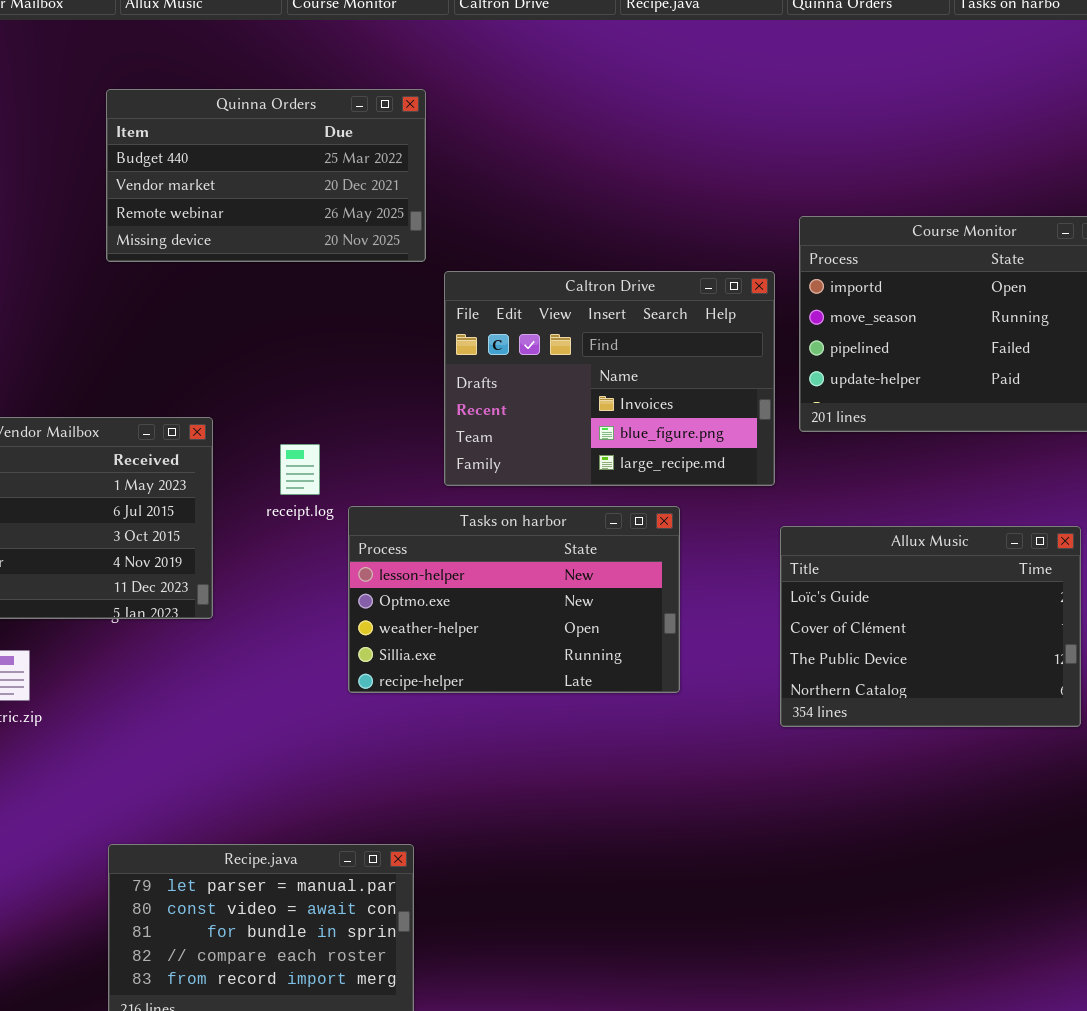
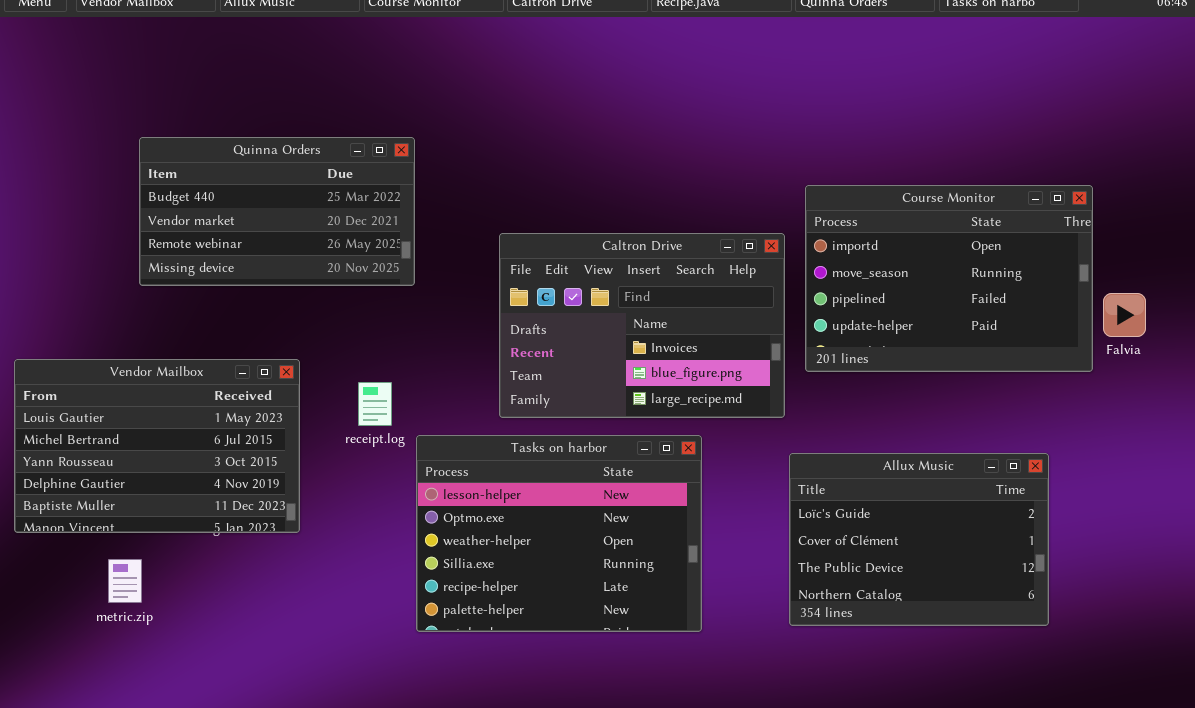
Quinna Orders: [106,89,426,262] -> [139,137,415,286], moved
Tasks on harbor: [348,506,680,693] -> [416,435,702,632], resized

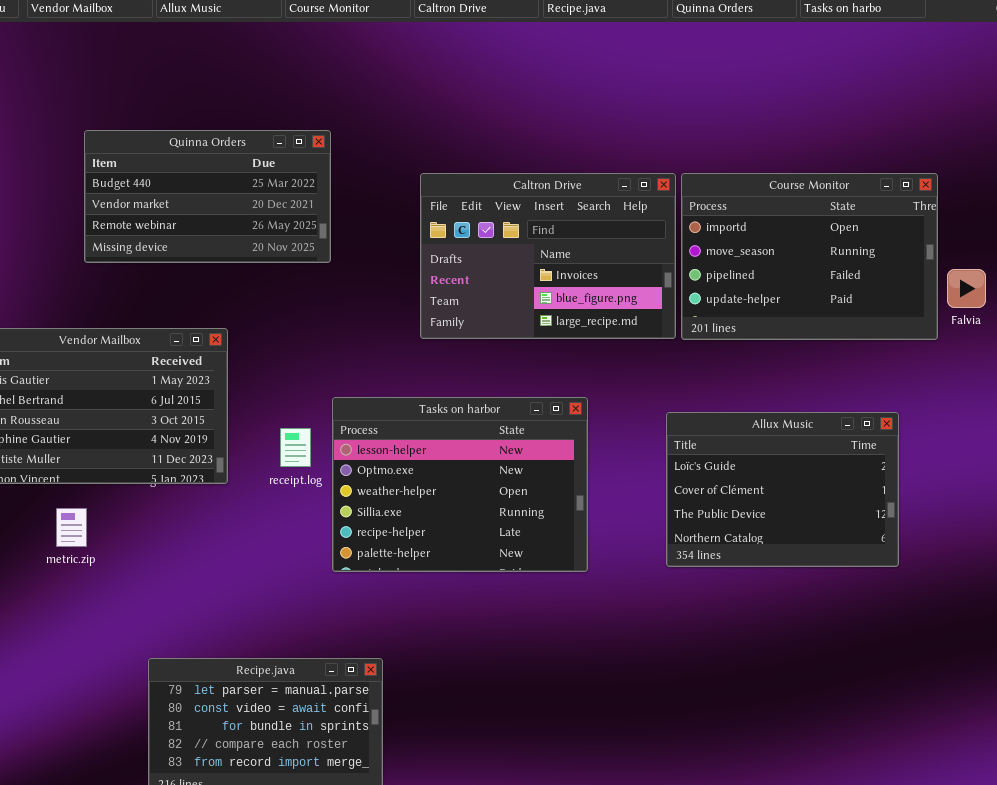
Caltron Drive: [499,233,785,418] -> [420,173,676,339], moved
receipt.log: [358,382,392,426] -> [280,428,311,467], moved

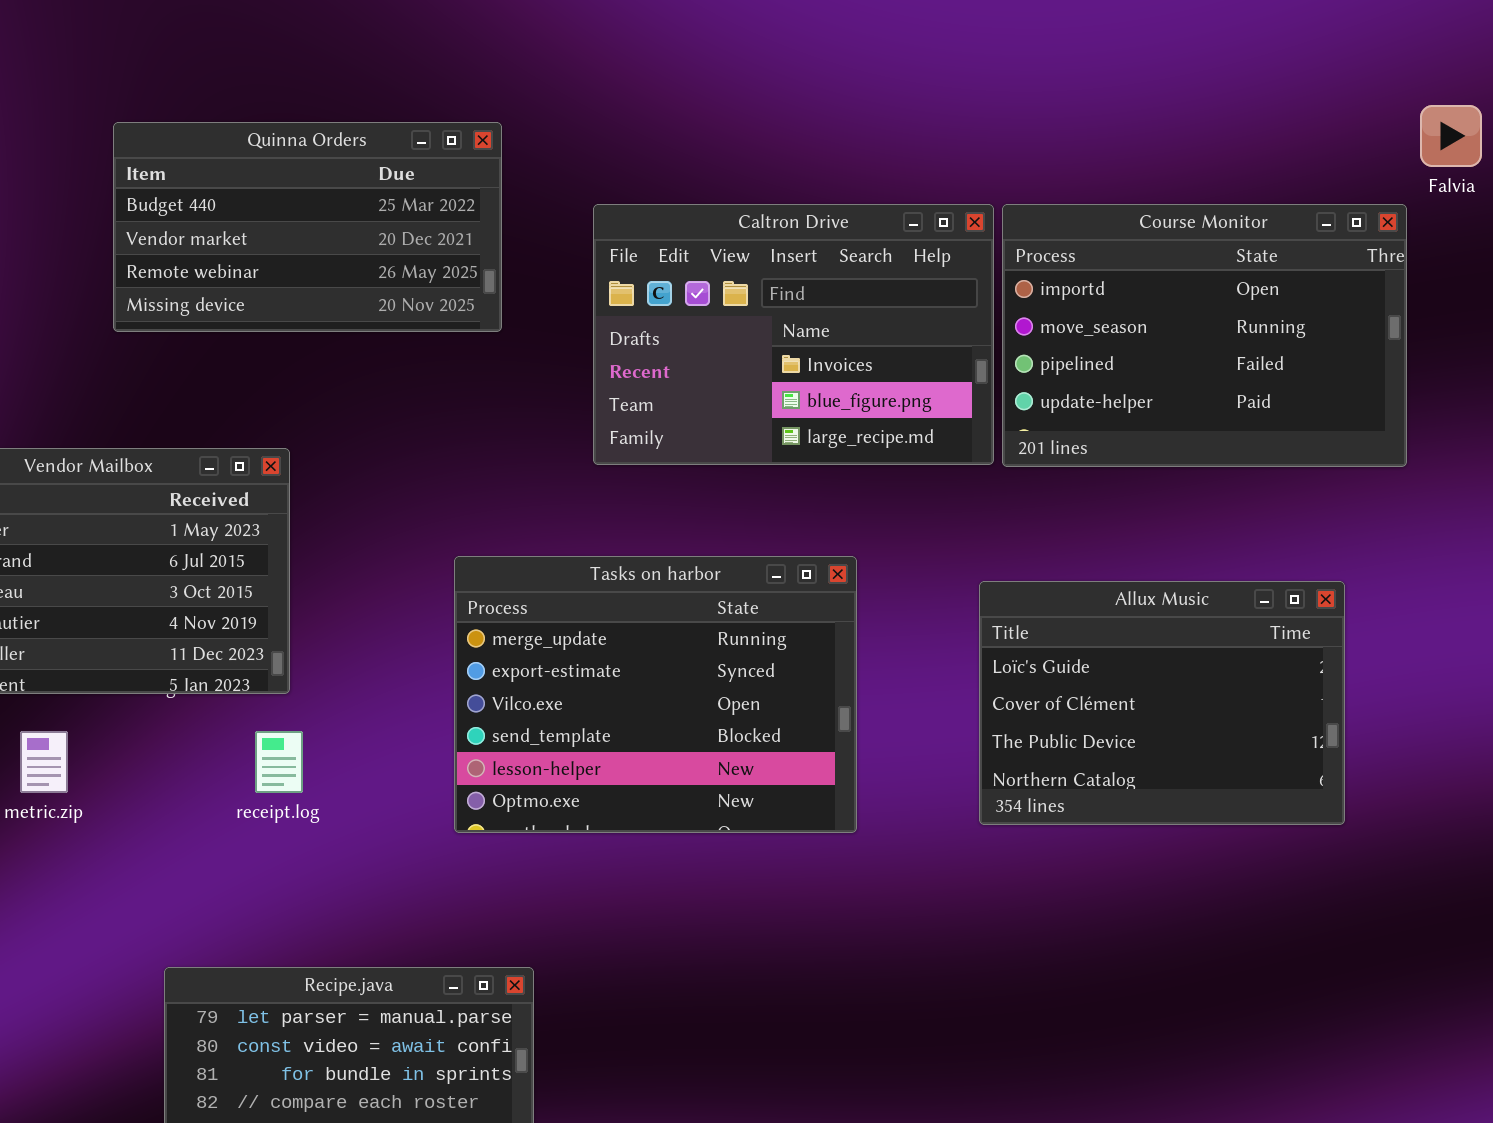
Quinna Orders: [84,130,331,263] -> [113,122,502,332], moved
Falvia: [947,269,986,308] -> [1420,105,1482,167], moved
Tasks on harbor: [332,397,588,572] -> [454,556,857,833], scrolled up 4 rows
receipt.log: [280,428,311,467] -> [255,731,303,793], moved

